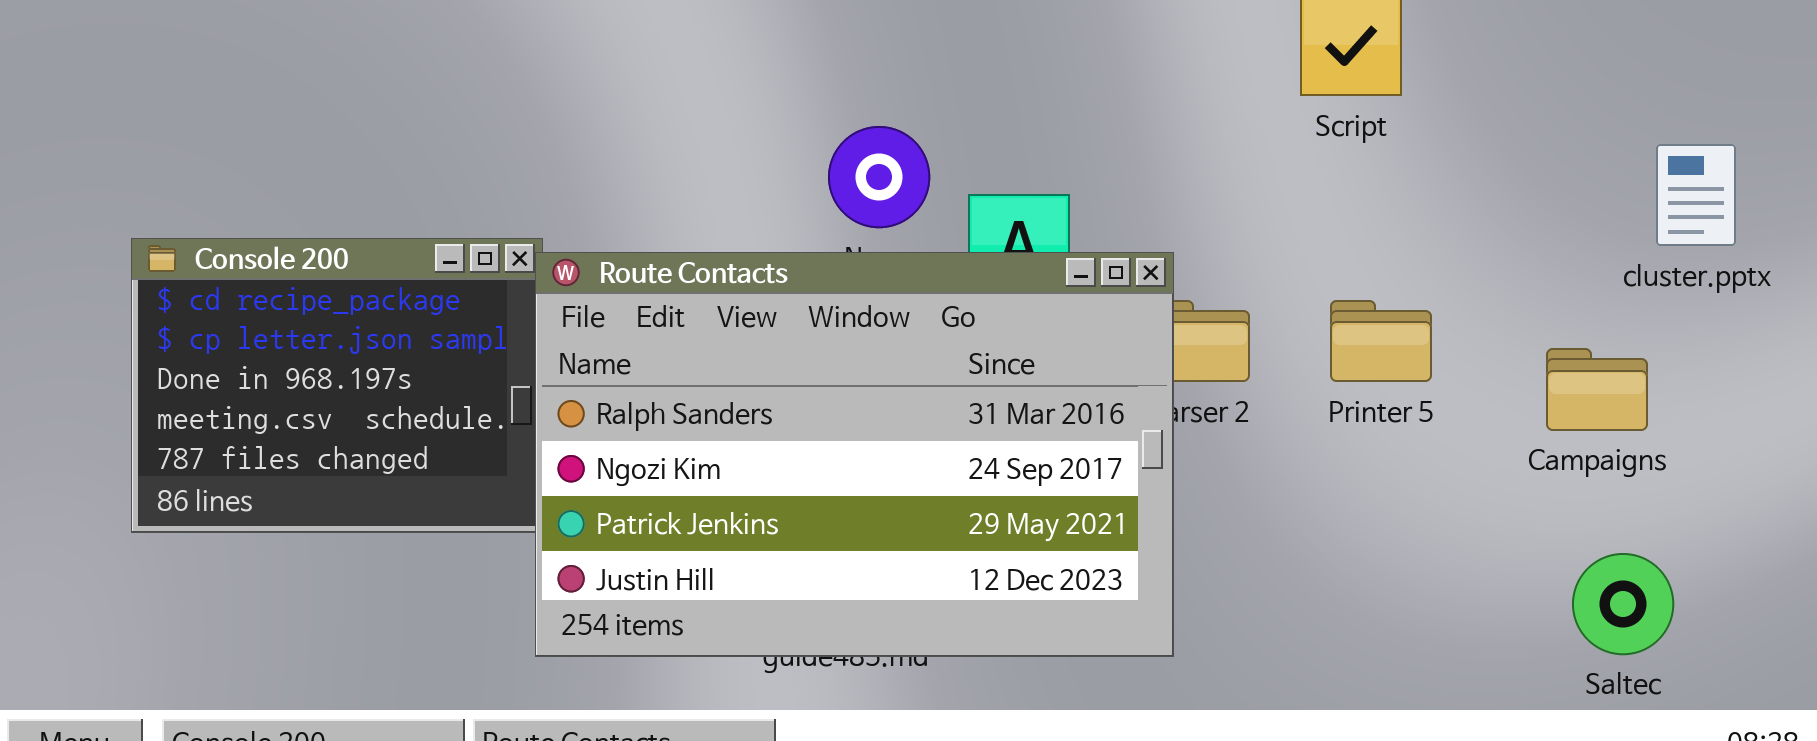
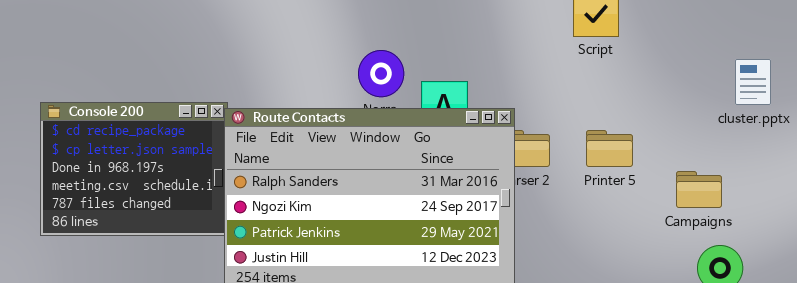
Campaigns: [1546,348,1648,431] -> [676,171,722,208], moved

